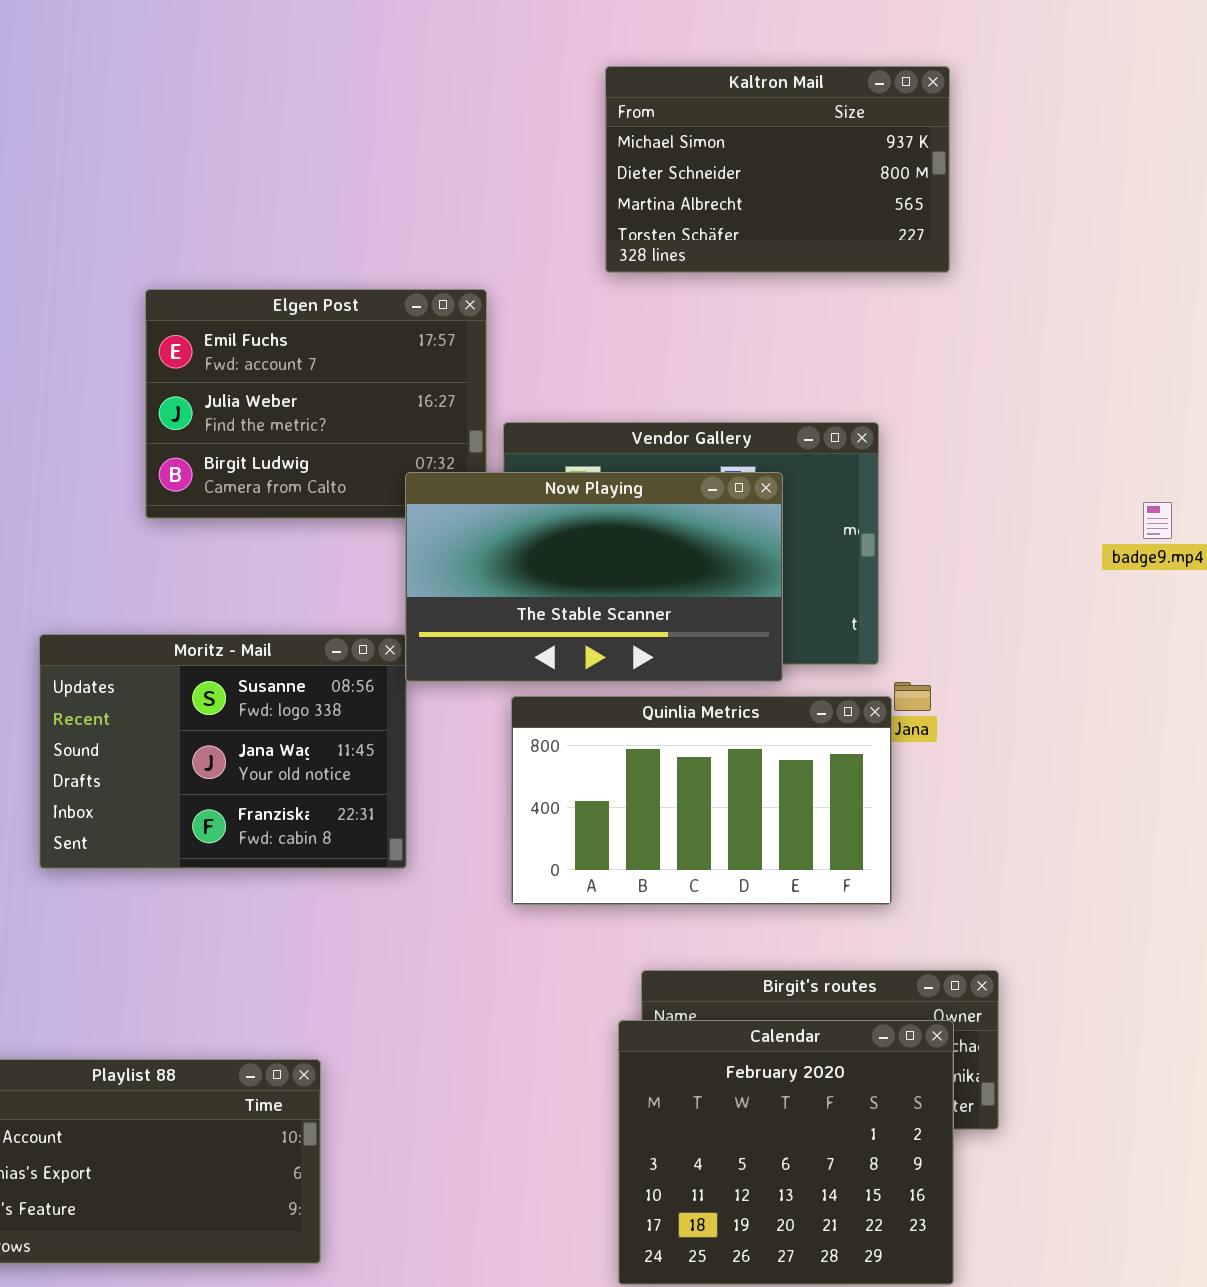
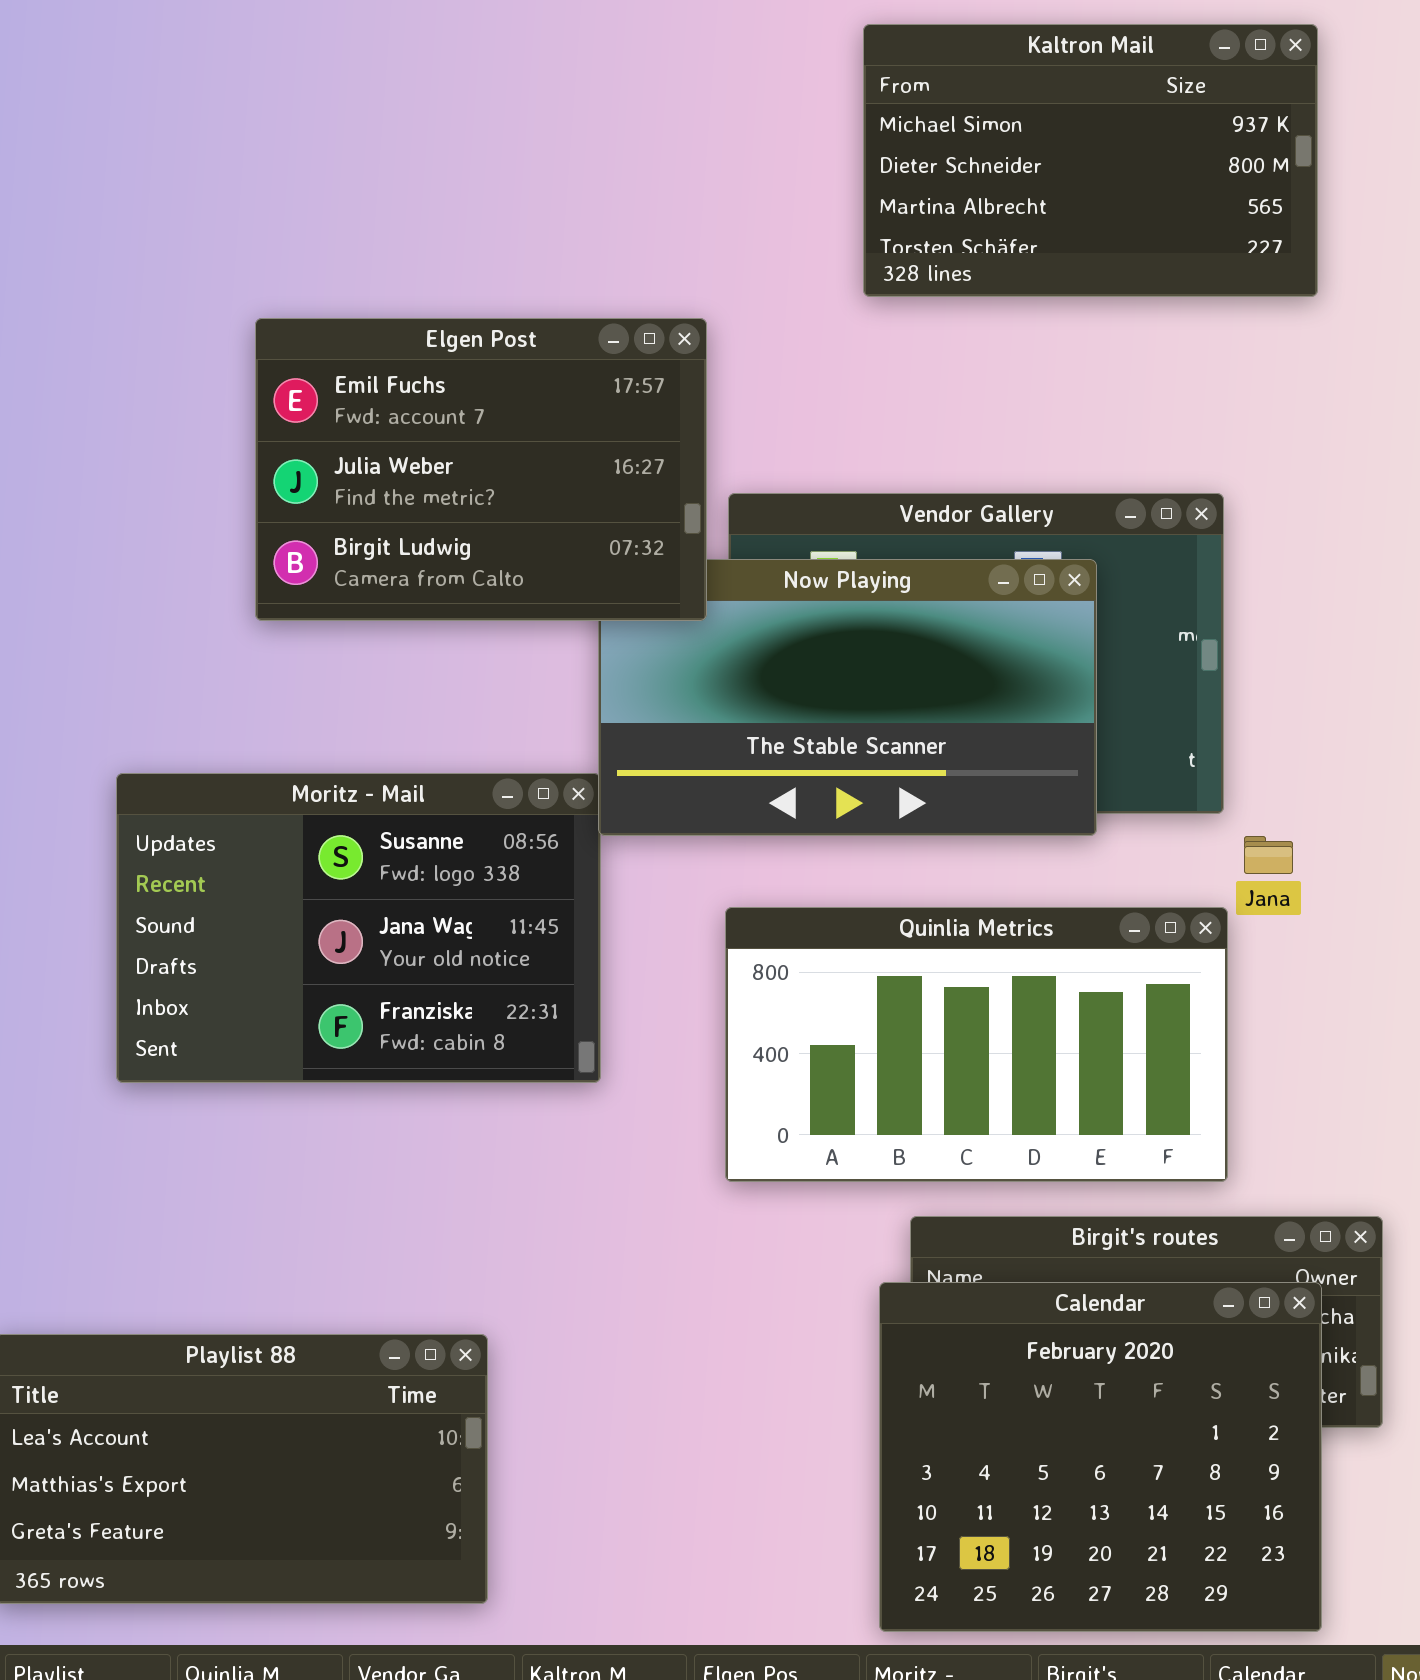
Elgen Post: [145,289,487,519] -> [255,318,707,621], raised
Quinlia Metrics: [511,696,892,905] -> [725,907,1228,1182], moved

